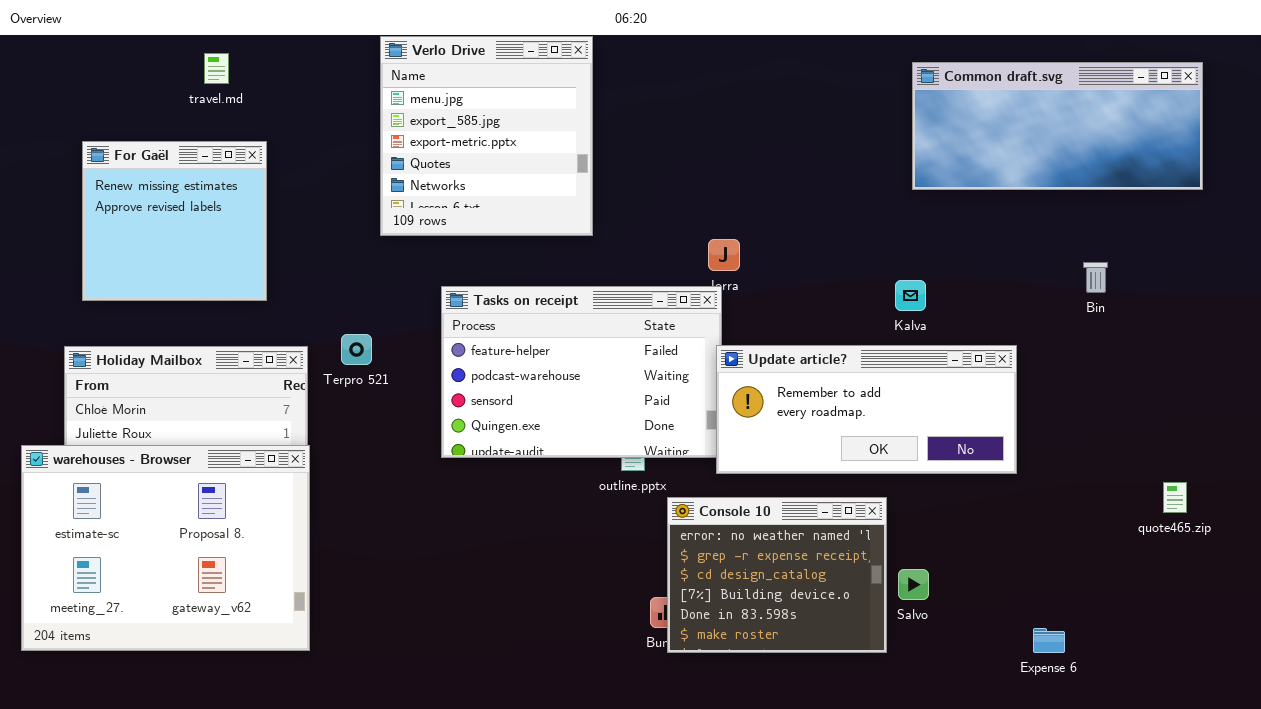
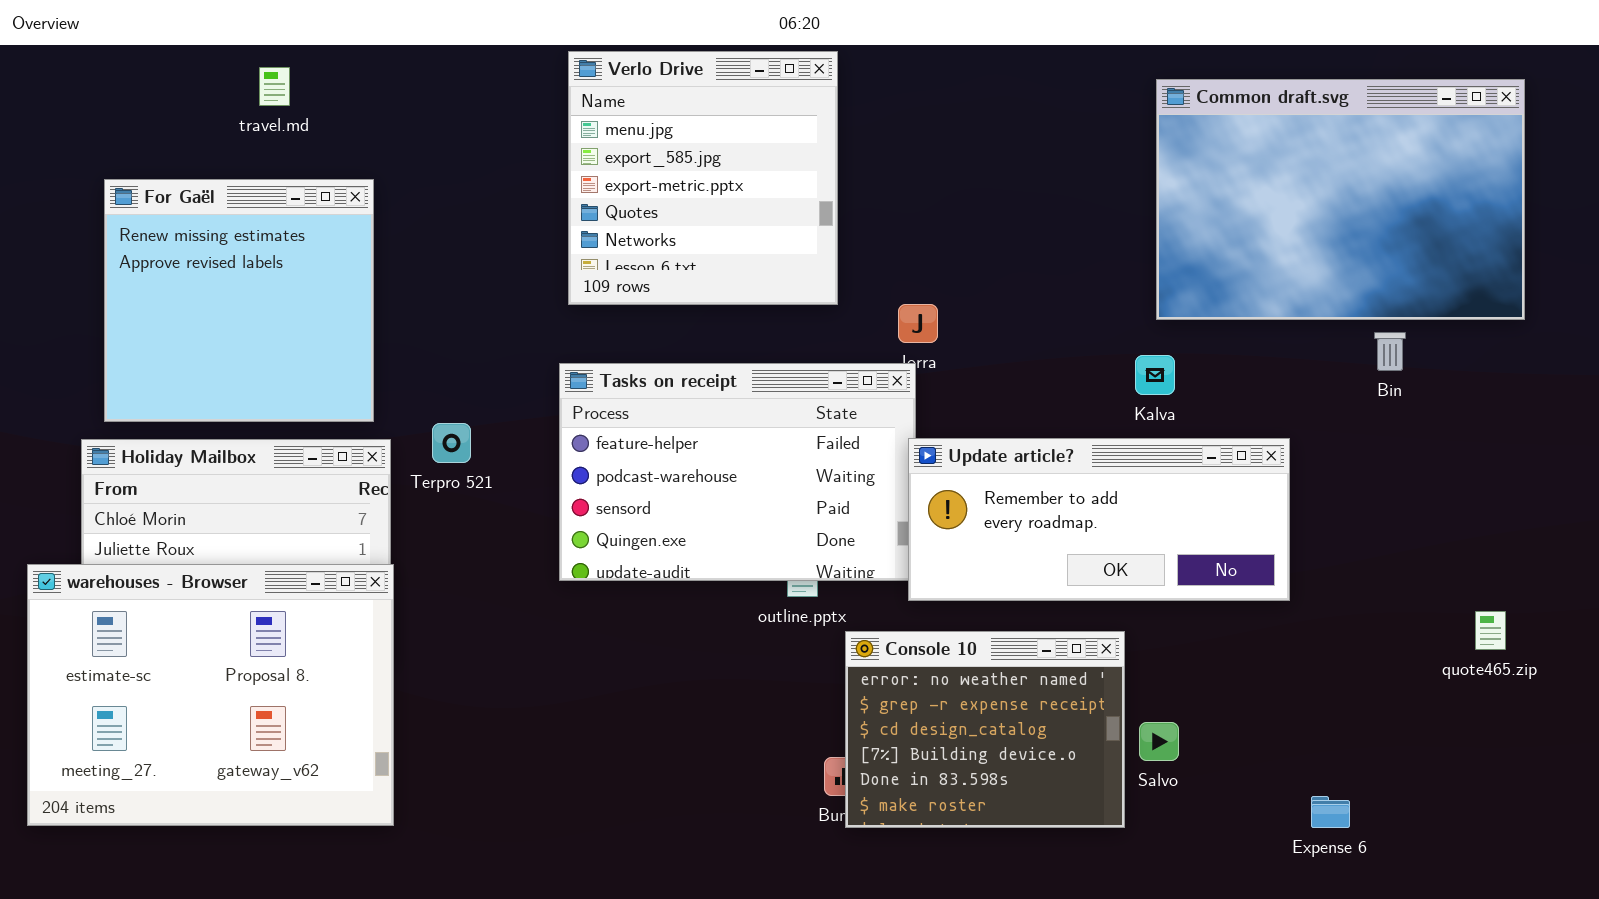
Verlo Drive: [380,36,593,236] -> [568,51,838,305], moved
Common draft.svg: [912,62,1203,190] -> [1156,79,1525,320], resized
For Gaël: [82,141,267,301] -> [104,179,374,422], resized

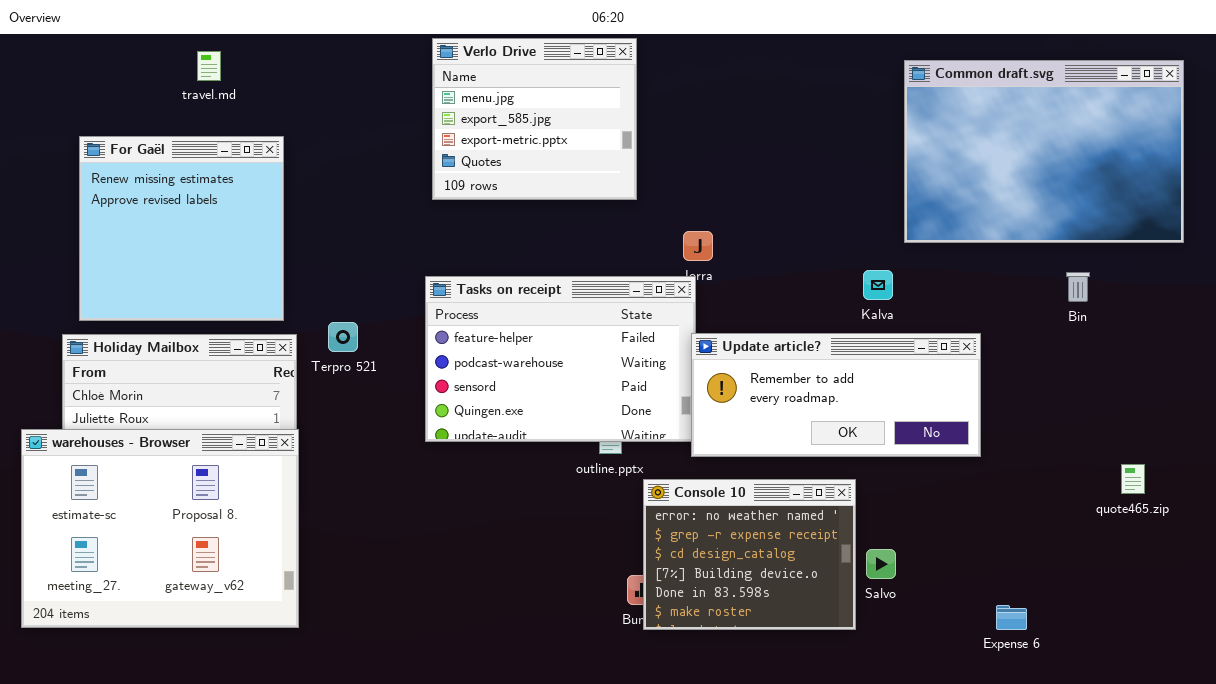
Verlo Drive: [568,51,838,305] -> [432,38,637,200], resized
Common draft.svg: [1156,79,1525,320] -> [904,60,1184,243], moved
Bin: [1374,332,1406,371] -> [1066,272,1090,302], moved

